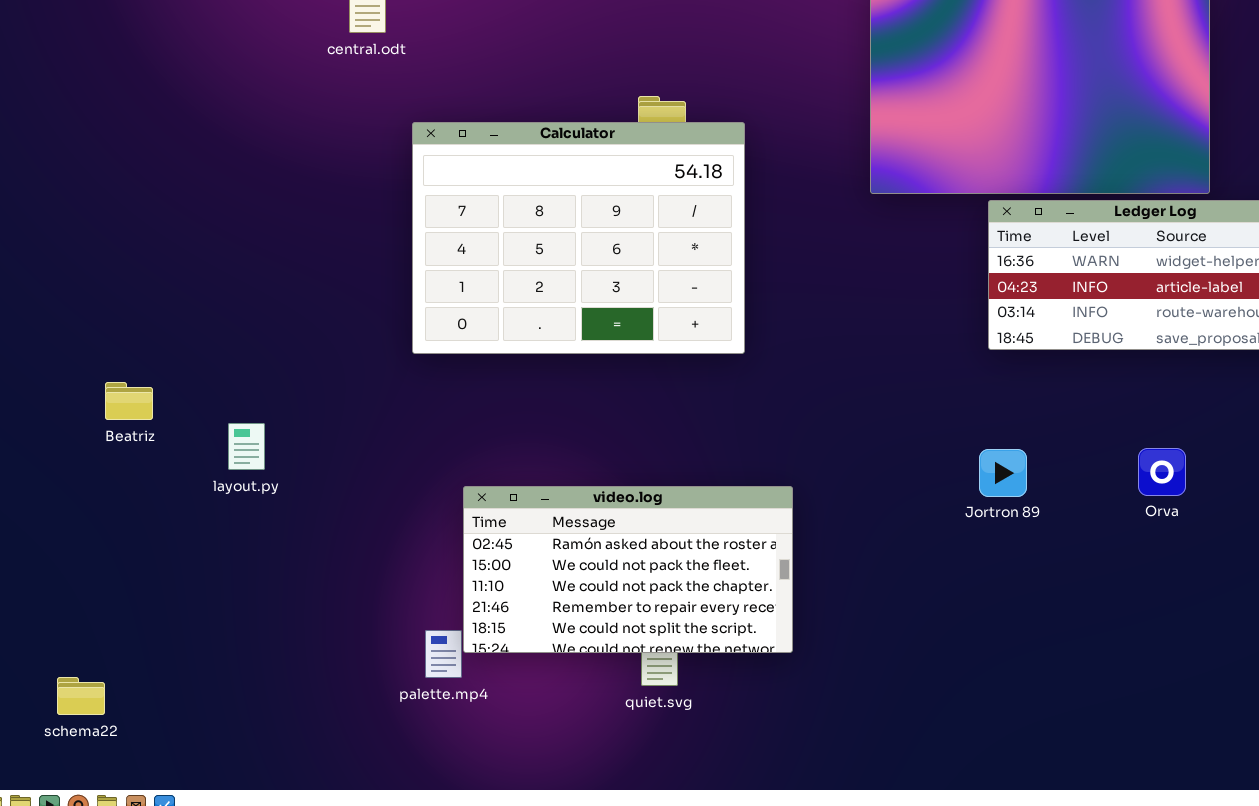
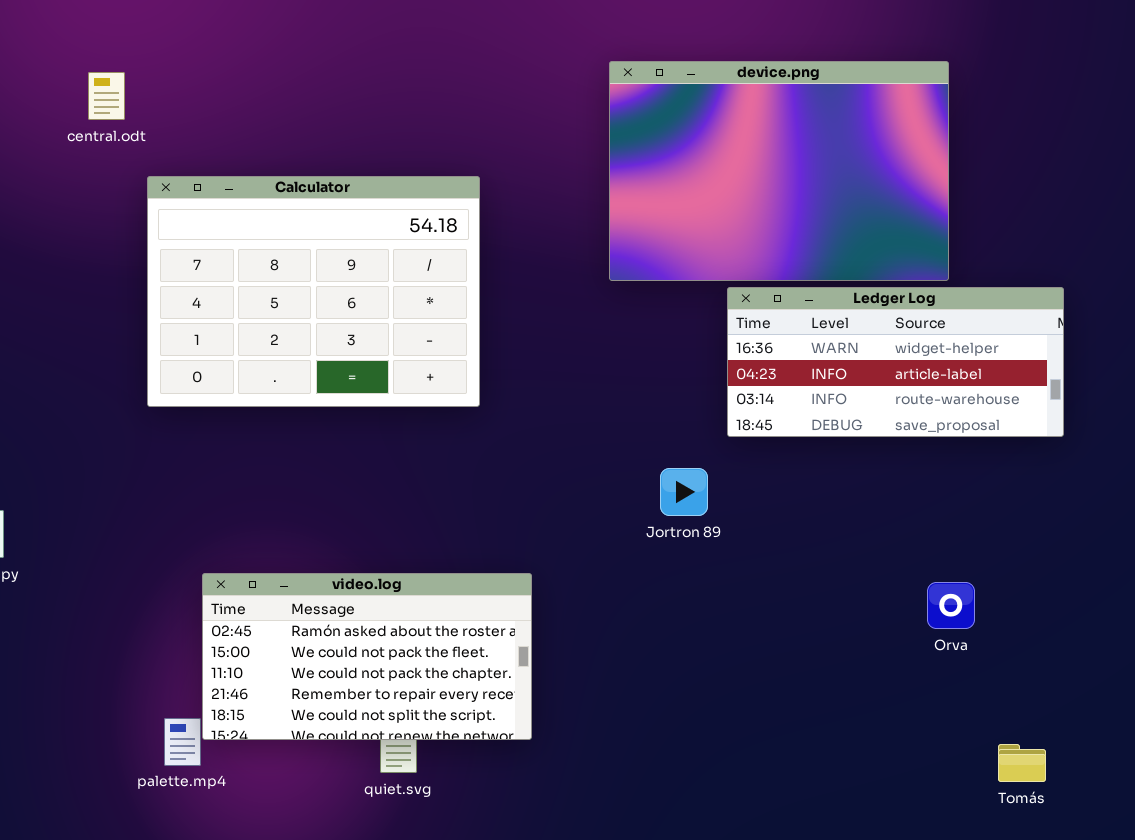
Calculator: [412,122,745,354] -> [147,176,480,407], moved
Orva: [1138,448,1186,496] -> [927,582,975,629], moved
Jortron 89: [979,449,1027,497] -> [660,468,708,516], moved

